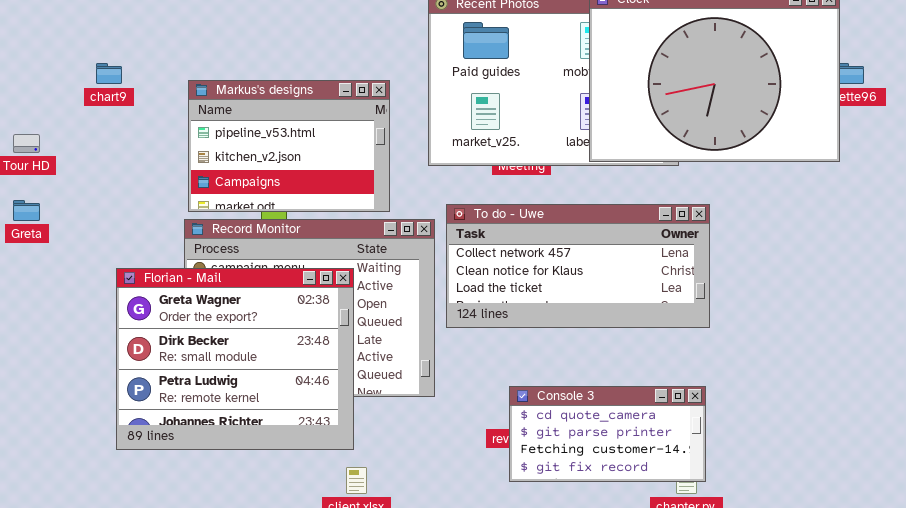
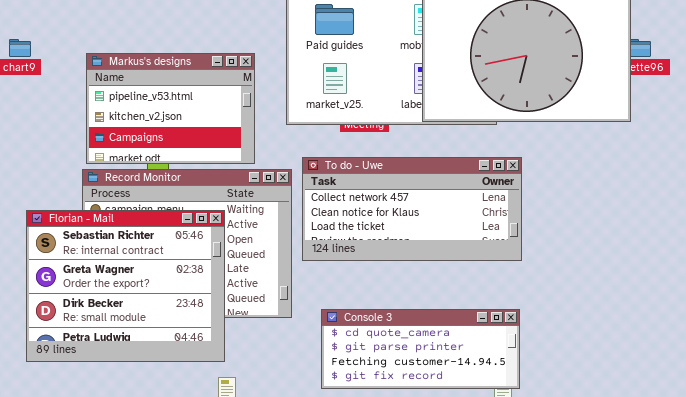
Florian - Mail: [116,268,354,450] -> [26,210,225,362], scrolled up 1 row
Console 3: [509,386,706,482] -> [321,309,520,389], resized

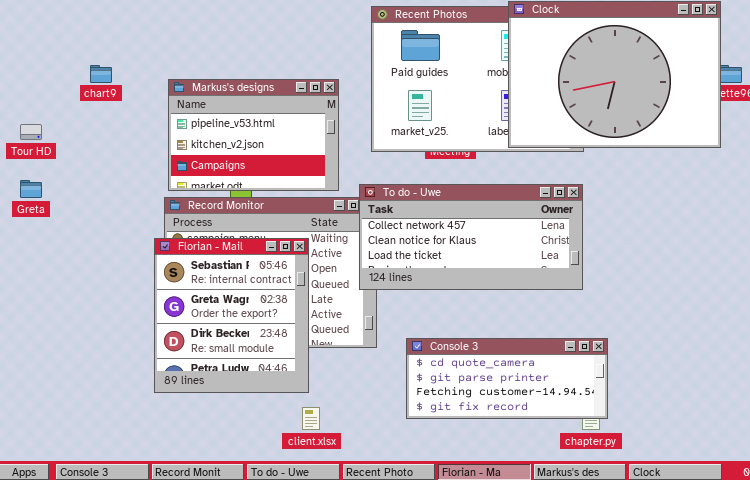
To do - Uwe: [302,157,522,261] -> [359,184,583,290], moved
Florian - Mail: [26,210,225,362] -> [154,238,309,393], resized

